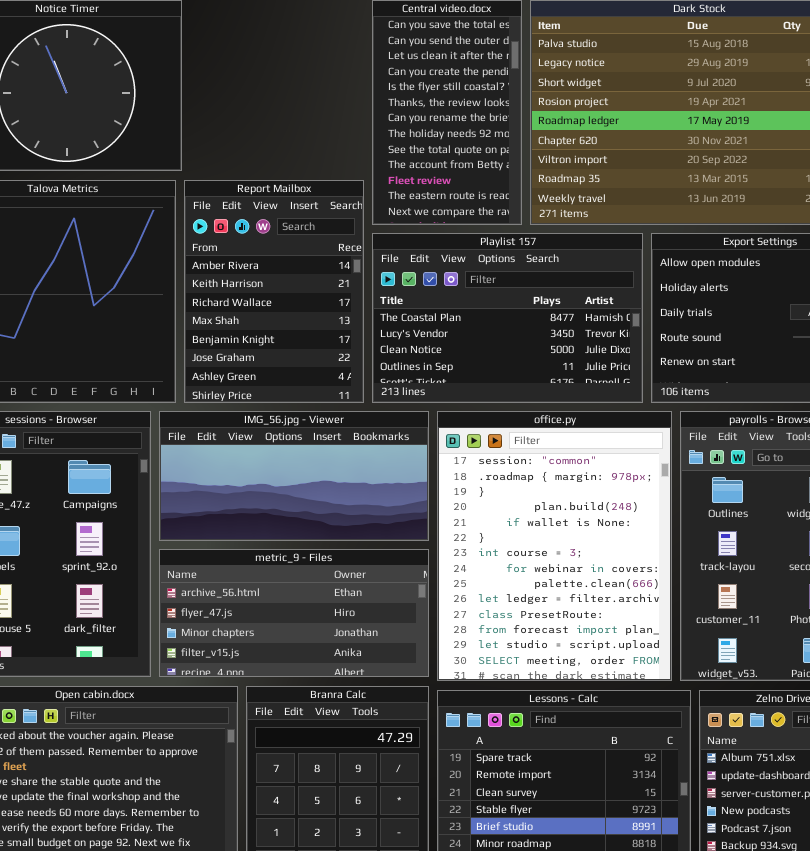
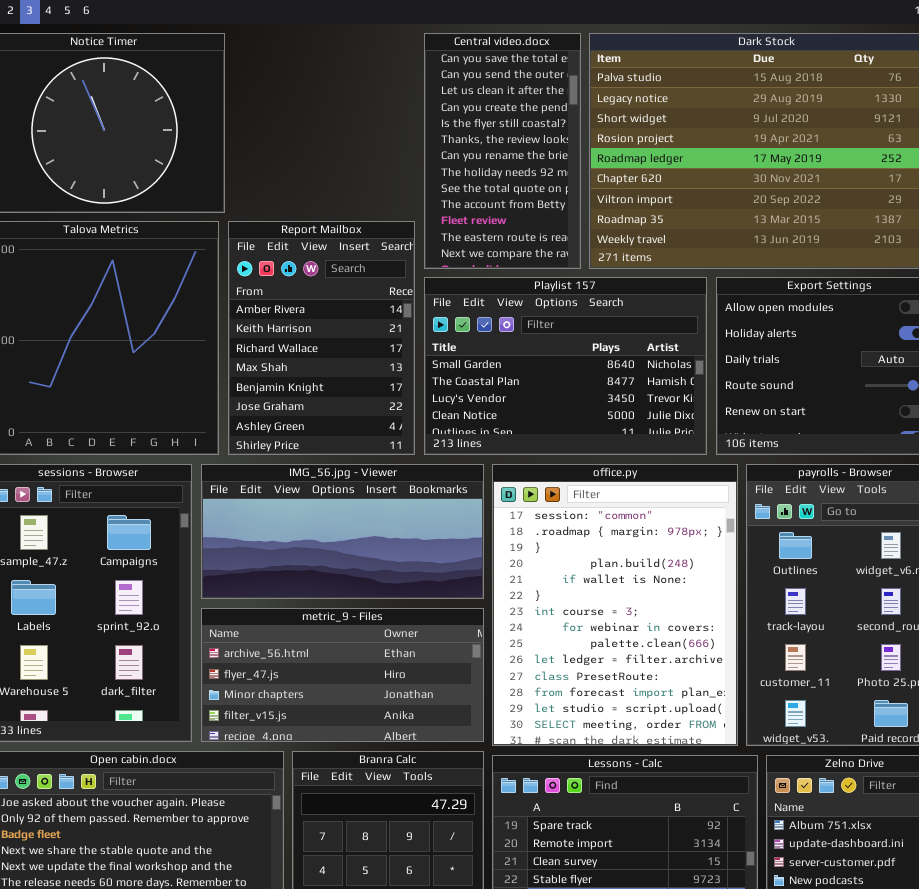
Playlist 157: [372,233,643,403] -> [424,277,707,455], scrolled up 1 row

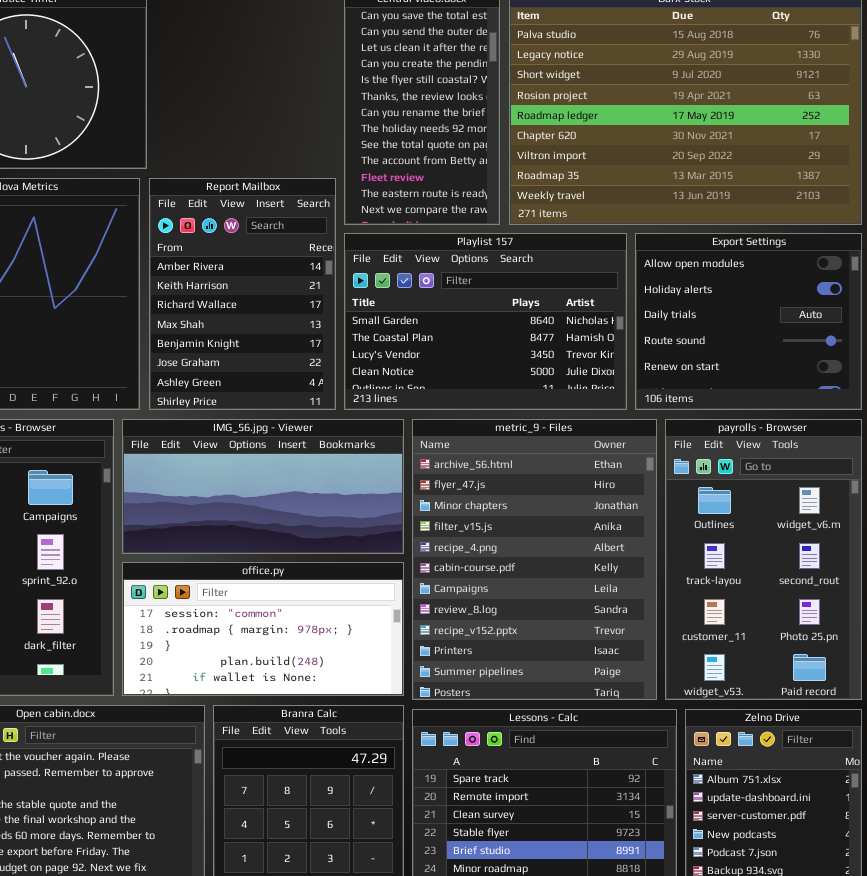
office.py: [492,464,738,746] -> [122,562,404,696], moved, resized
metric_9 - Files: [201,608,484,742] -> [412,419,657,700], moved, resized

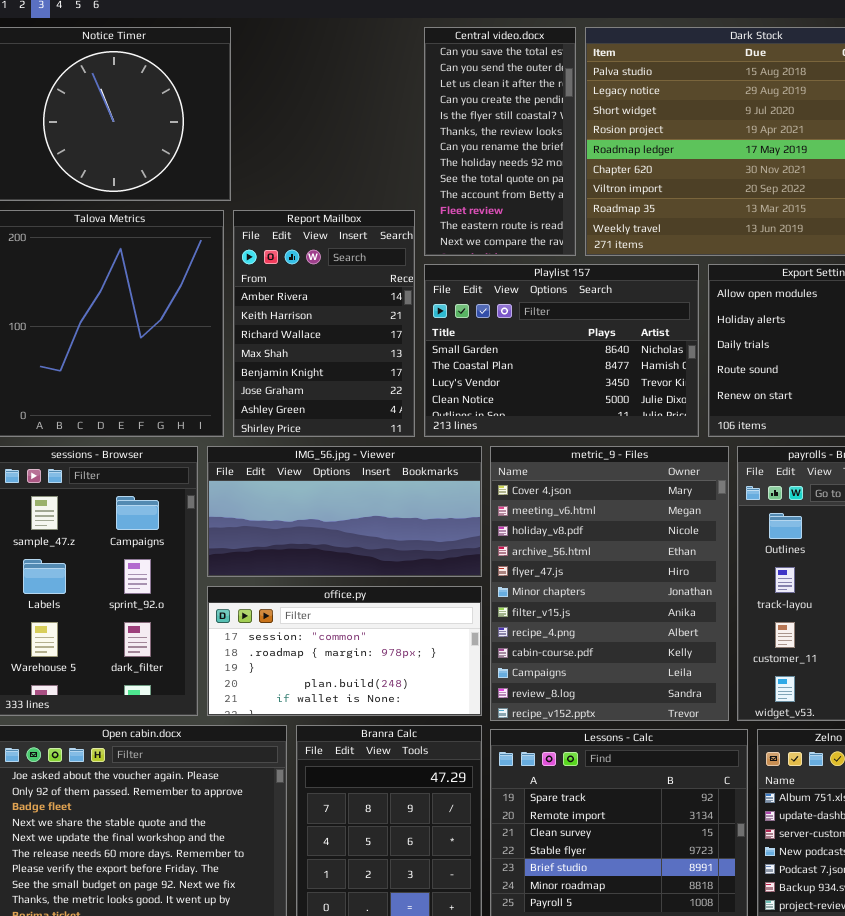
metric_9 - Files: [412,419,657,700] -> [490,446,729,721], scrolled up 3 rows

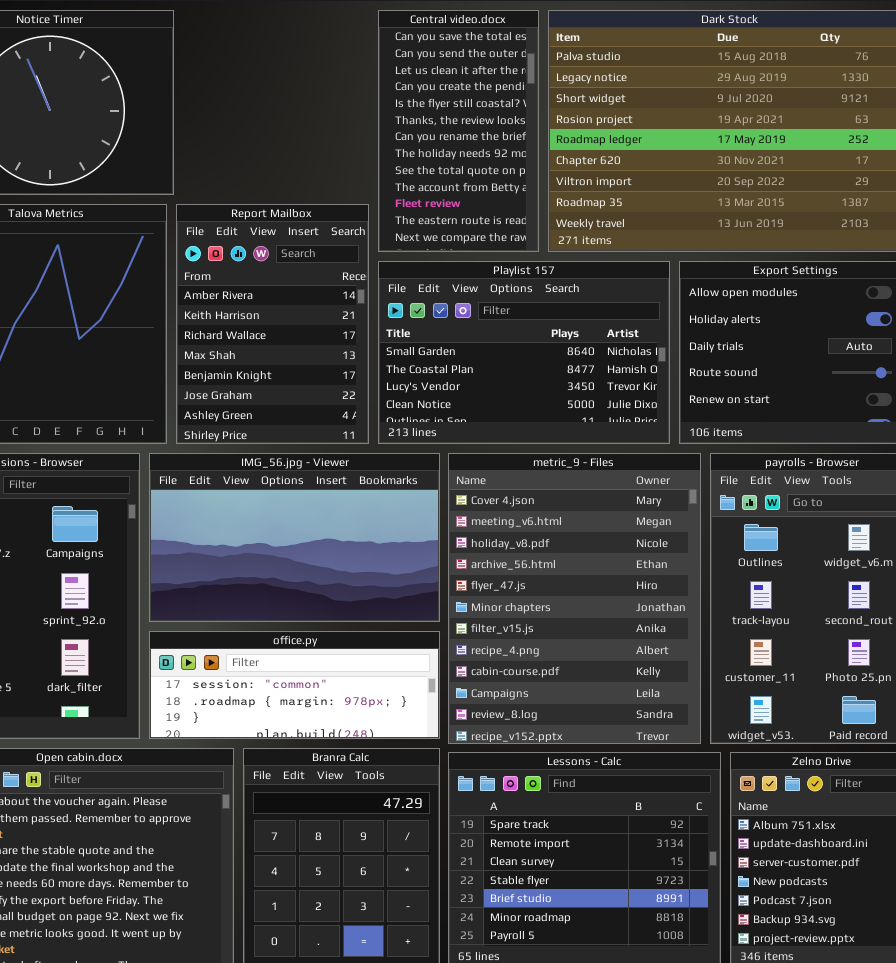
IMG_56.jpg - Viewer: [207,446,482,577] -> [149,453,440,622], resized
office.py: [207,586,482,716] -> [149,631,440,739], resized

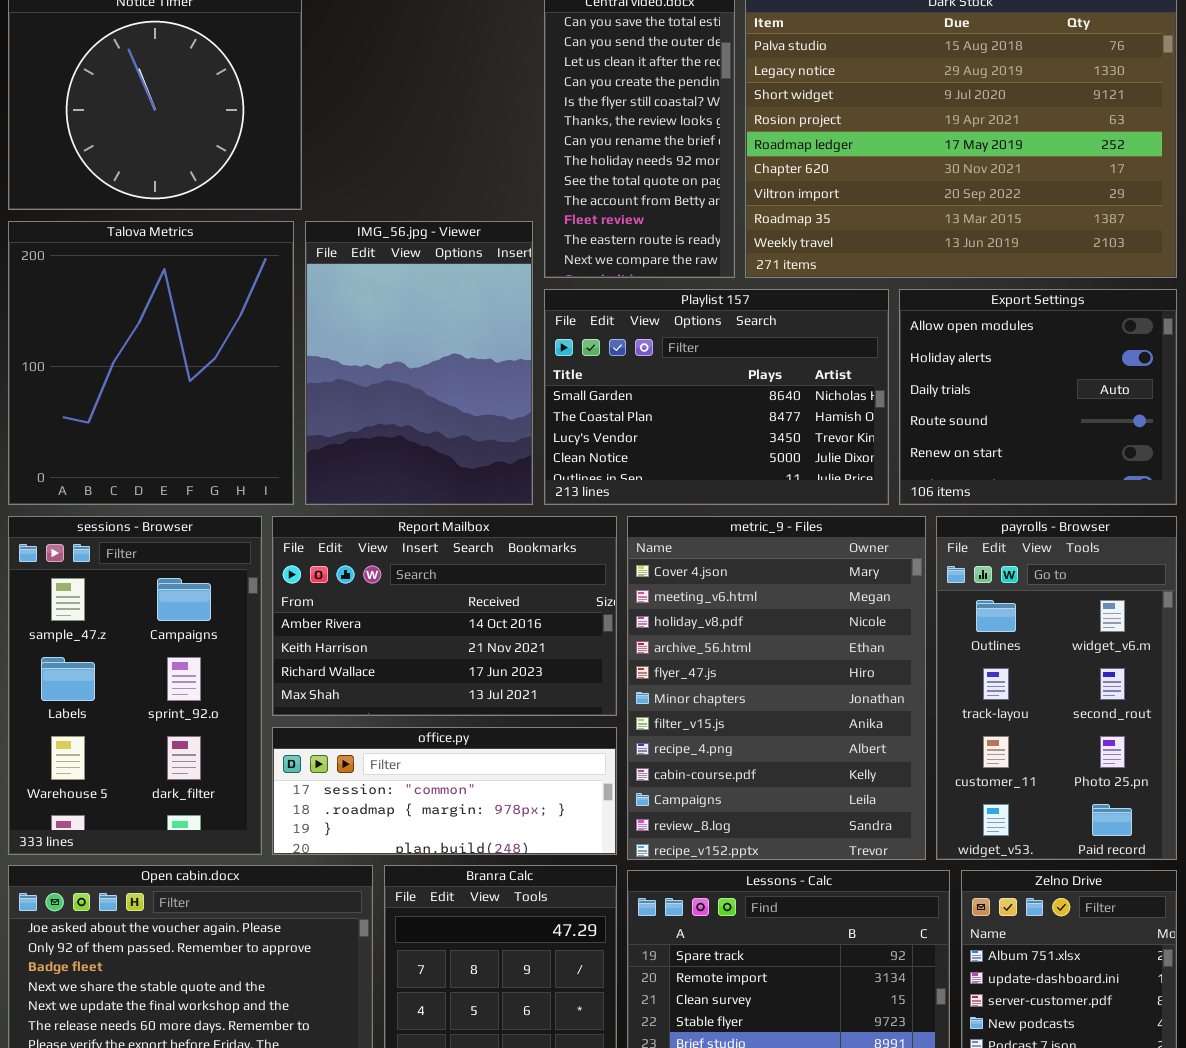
Report Mailbox: [176,204,369,444] -> [272,516,617,716], moved, resized
IMG_56.jpg - Viewer: [149,453,440,622] -> [305,221,533,505], moved, resized

